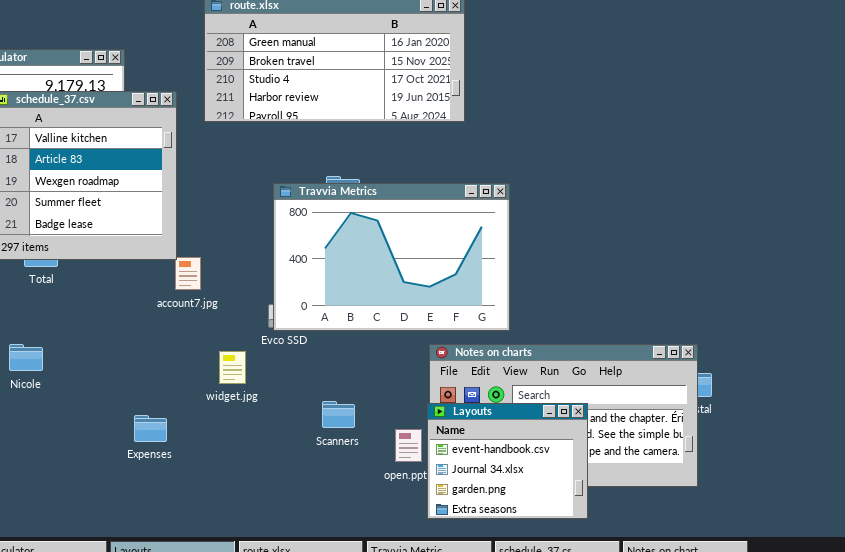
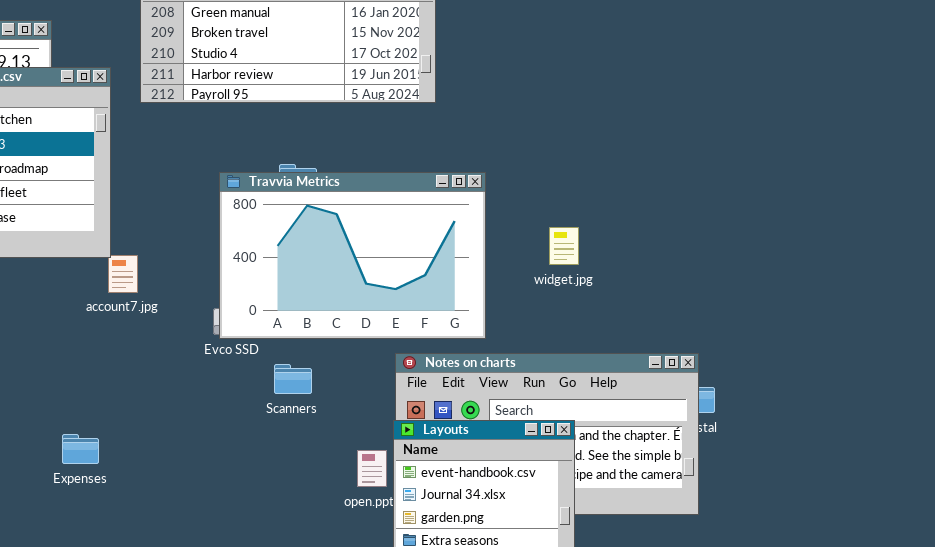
widget.jpg: [219,351,246,384] -> [549,227,579,265], moved
Scanners: [322,401,355,428] -> [274,364,312,394], moved

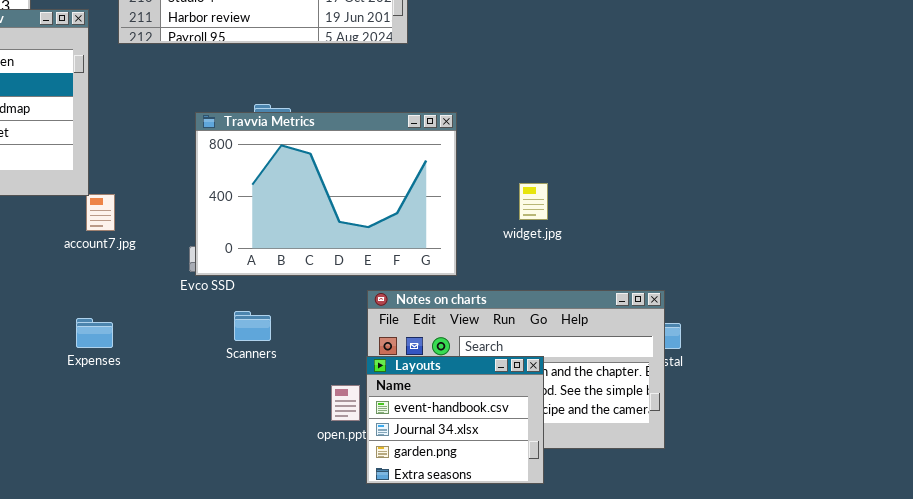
widget.jpg: [549,227,579,265] -> [519,183,548,220], moved
Scanners: [274,364,312,394] -> [234,311,271,341], moved
Expenses: [62,434,99,464] -> [76,318,113,348], moved

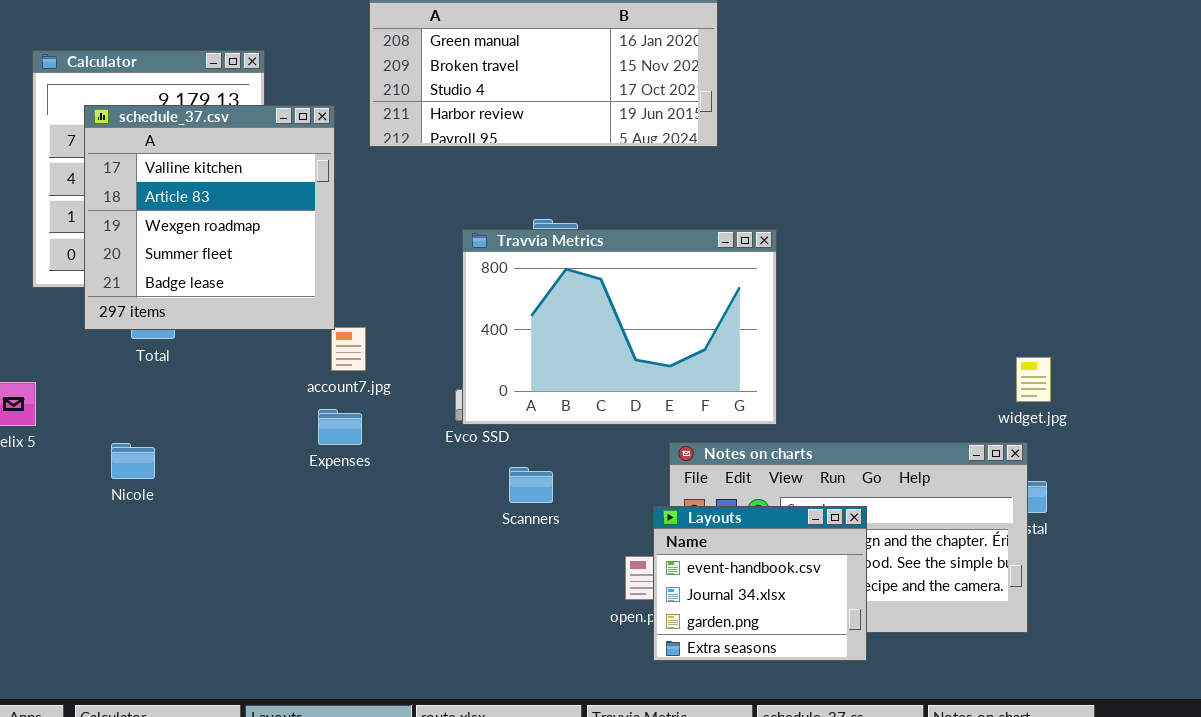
widget.jpg: [519,183,548,220] -> [1016,357,1051,402], moved
Expenses: [76,318,113,348] -> [318,409,362,445], moved
Layouts: [366,356,544,484] -> [653,506,867,661], moved

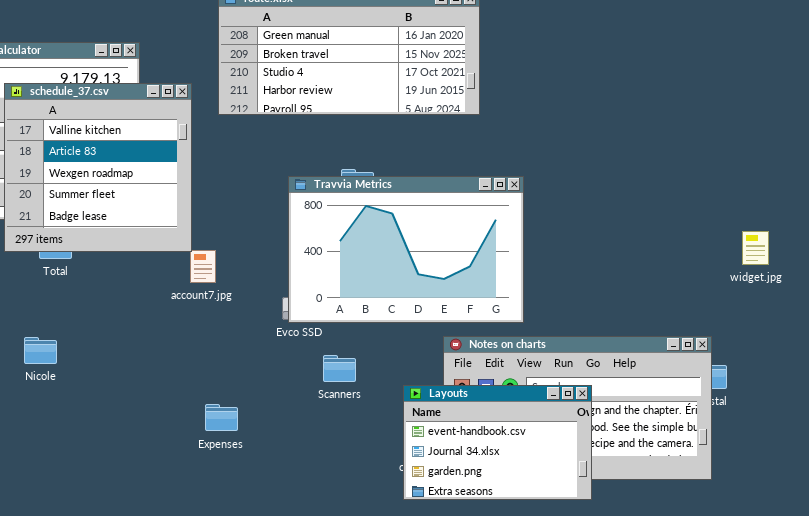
widget.jpg: [1016,357,1051,402] -> [742,231,769,265], moved
Expenses: [318,409,362,445] -> [205,404,238,431], moved
Layouts: [653,506,867,661] -> [403,385,592,500], resized

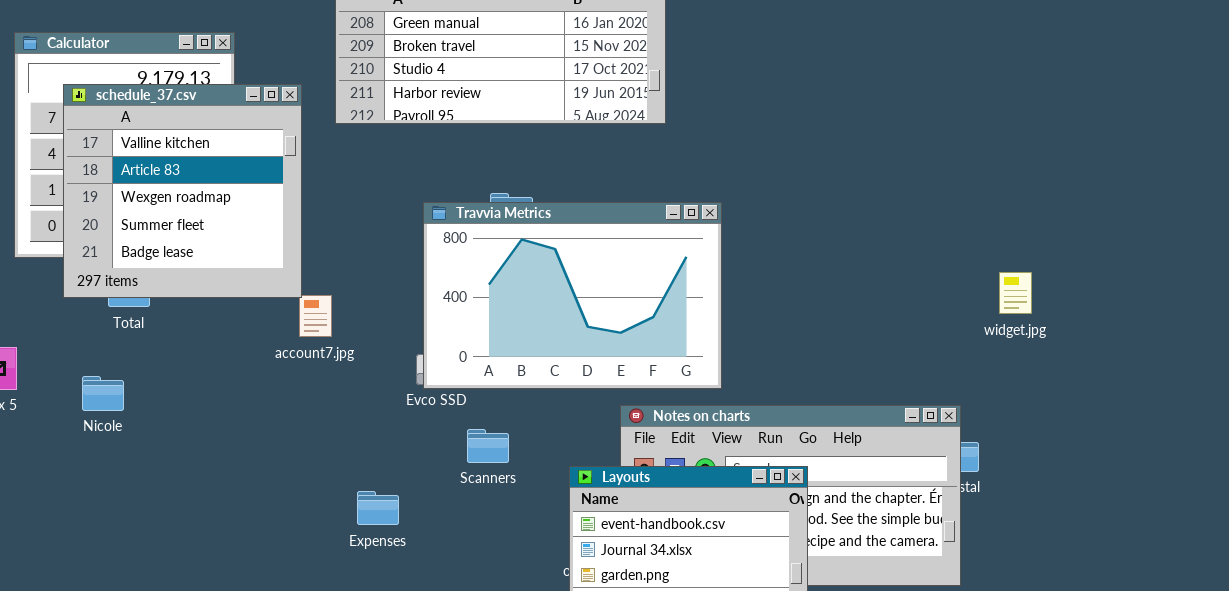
Nicole: [24,337,57,364] -> [82,376,124,411], moved
Expenses: [205,404,238,431] -> [357,491,399,525], moved

